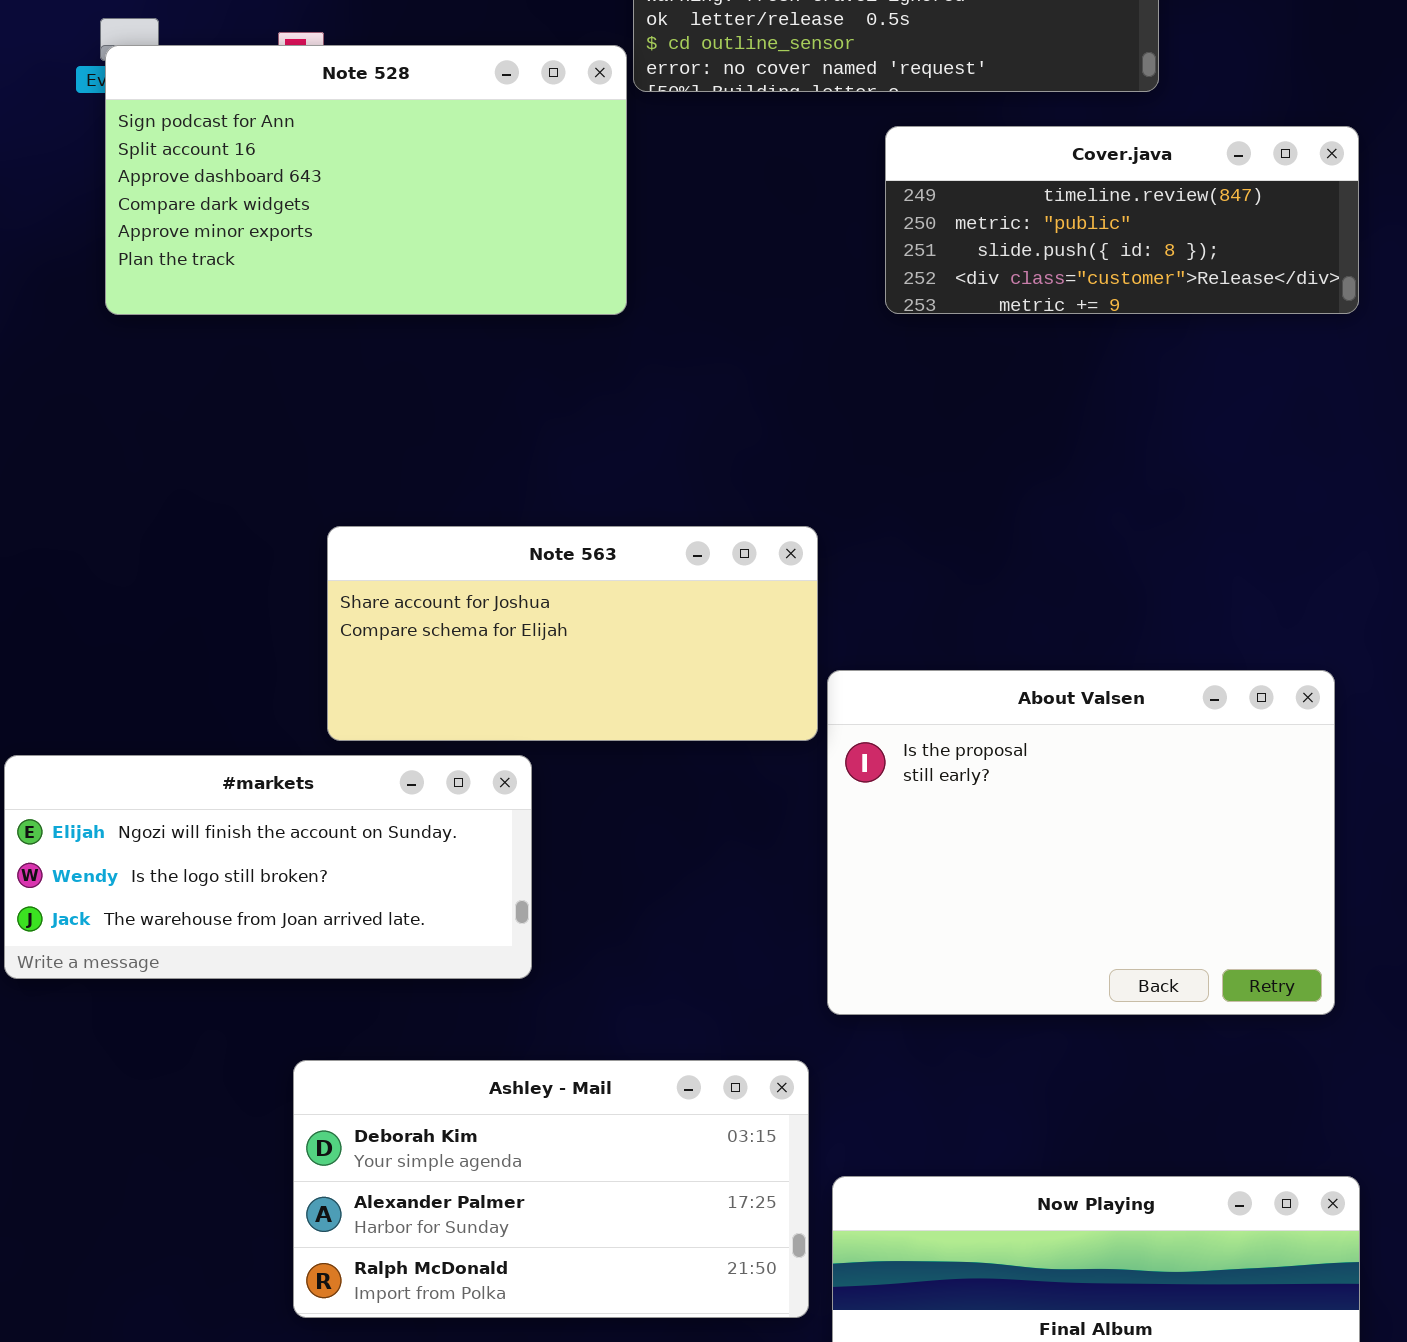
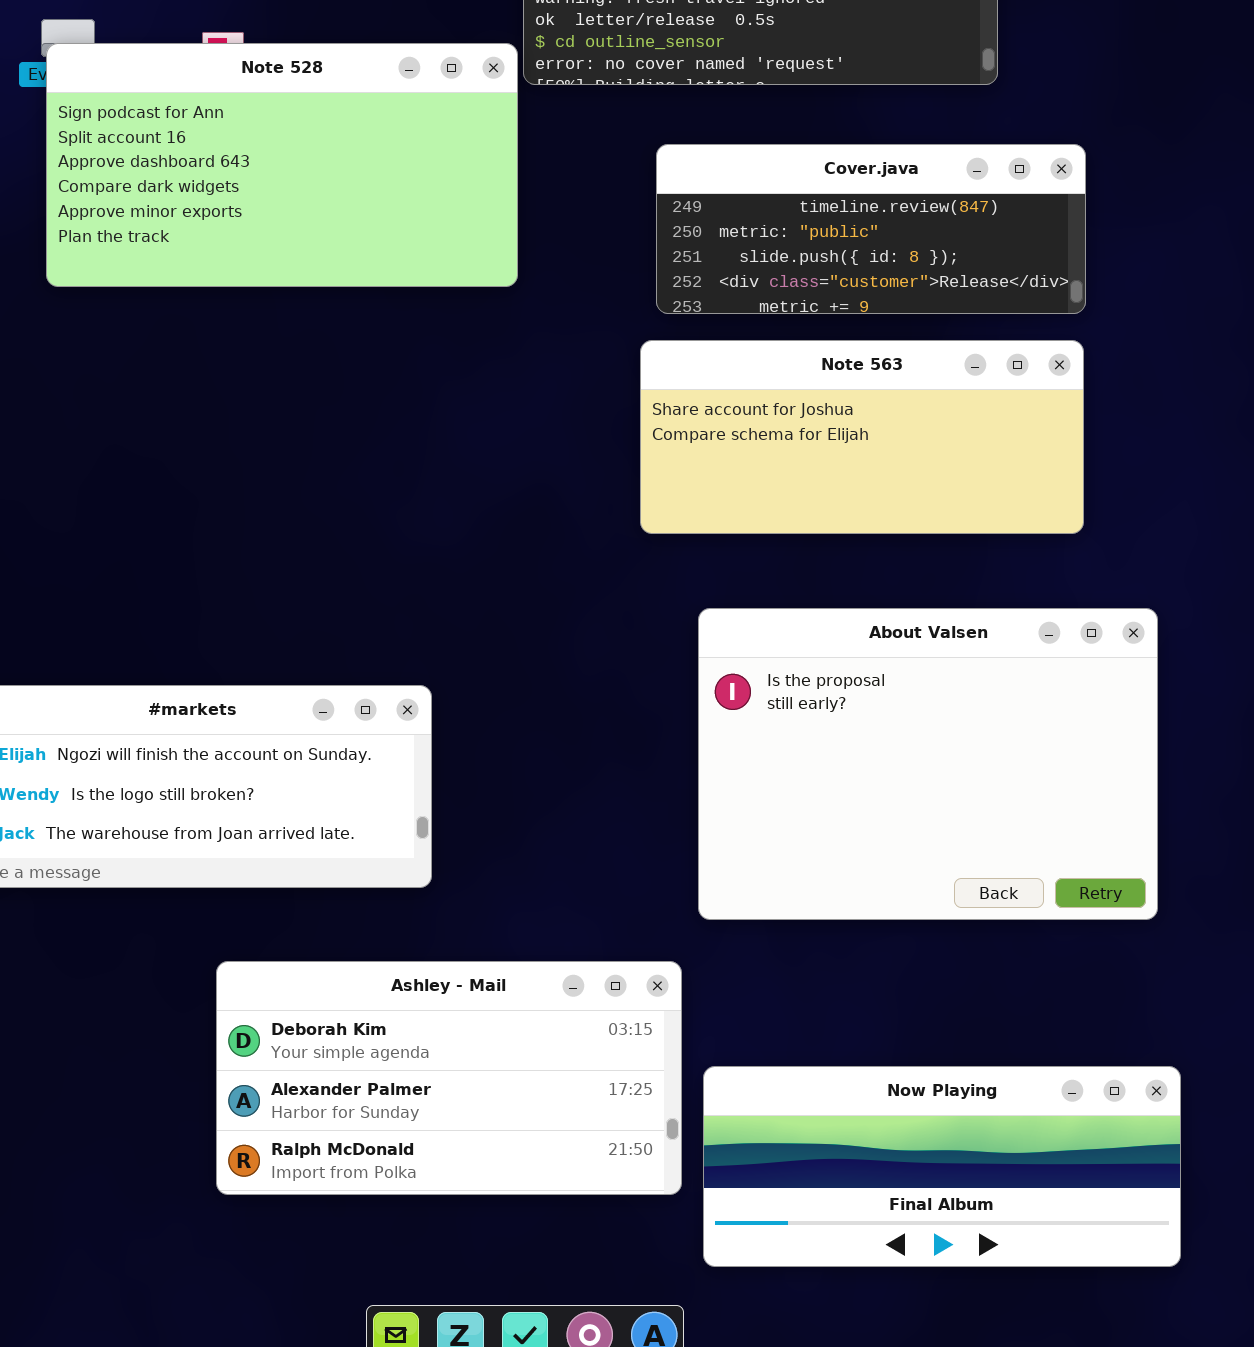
Cover.java: [885,126,1359,314] -> [656,144,1086,314], moved
Note 563: [327,526,818,741] -> [640,340,1084,534], moved

